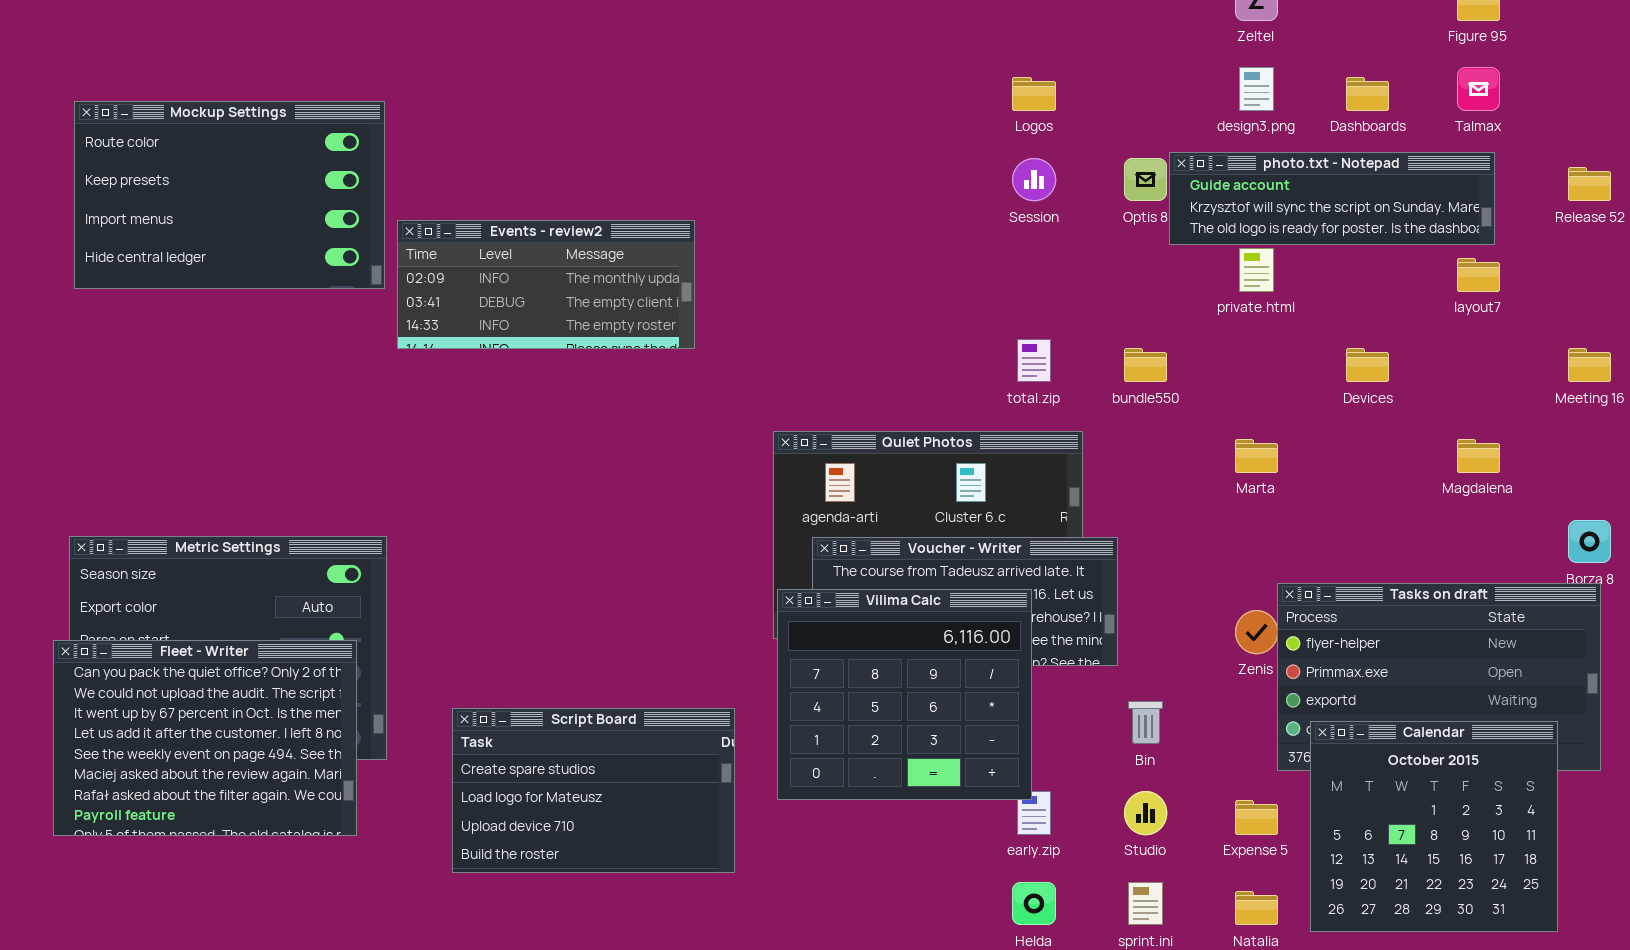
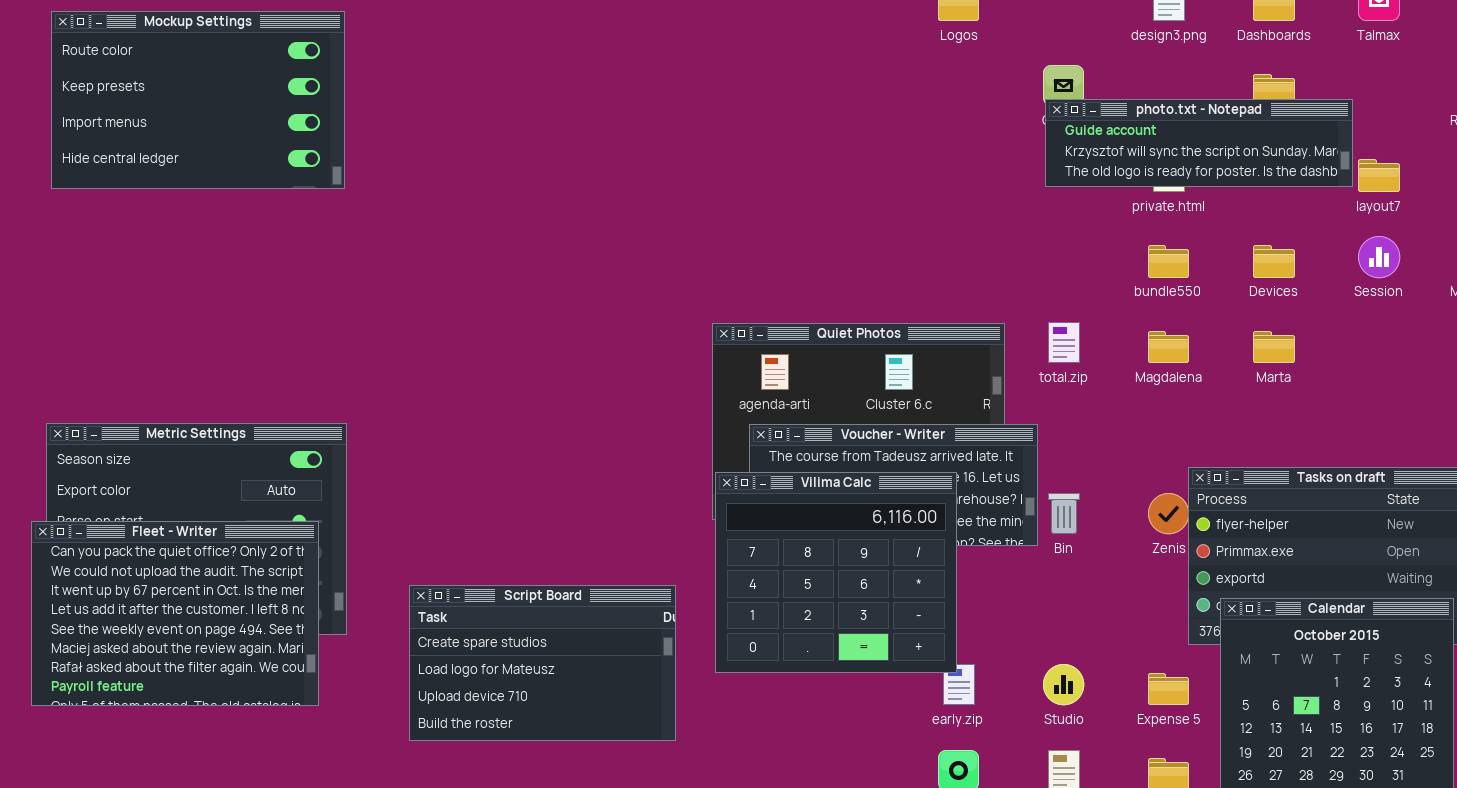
photo.txt - Notepad: [1169,152,1495,245] -> [1045,99,1353,187], moved
Session: [1012,158,1056,201] -> [1358,236,1400,278], moved
Events - review2: [397,220,695,349] -> none, closed
total.zip: [1017,339,1051,382] -> [1048,322,1080,363], moved
bundle550: [1124,348,1167,382] -> [1148,245,1189,278], moved
Marta: [1235,439,1278,473] -> [1253,331,1295,363], moved
Magdalena: [1457,439,1500,473] -> [1148,331,1189,363], moved
Bin: [1128,701,1163,744] -> [1048,493,1080,534], moved

